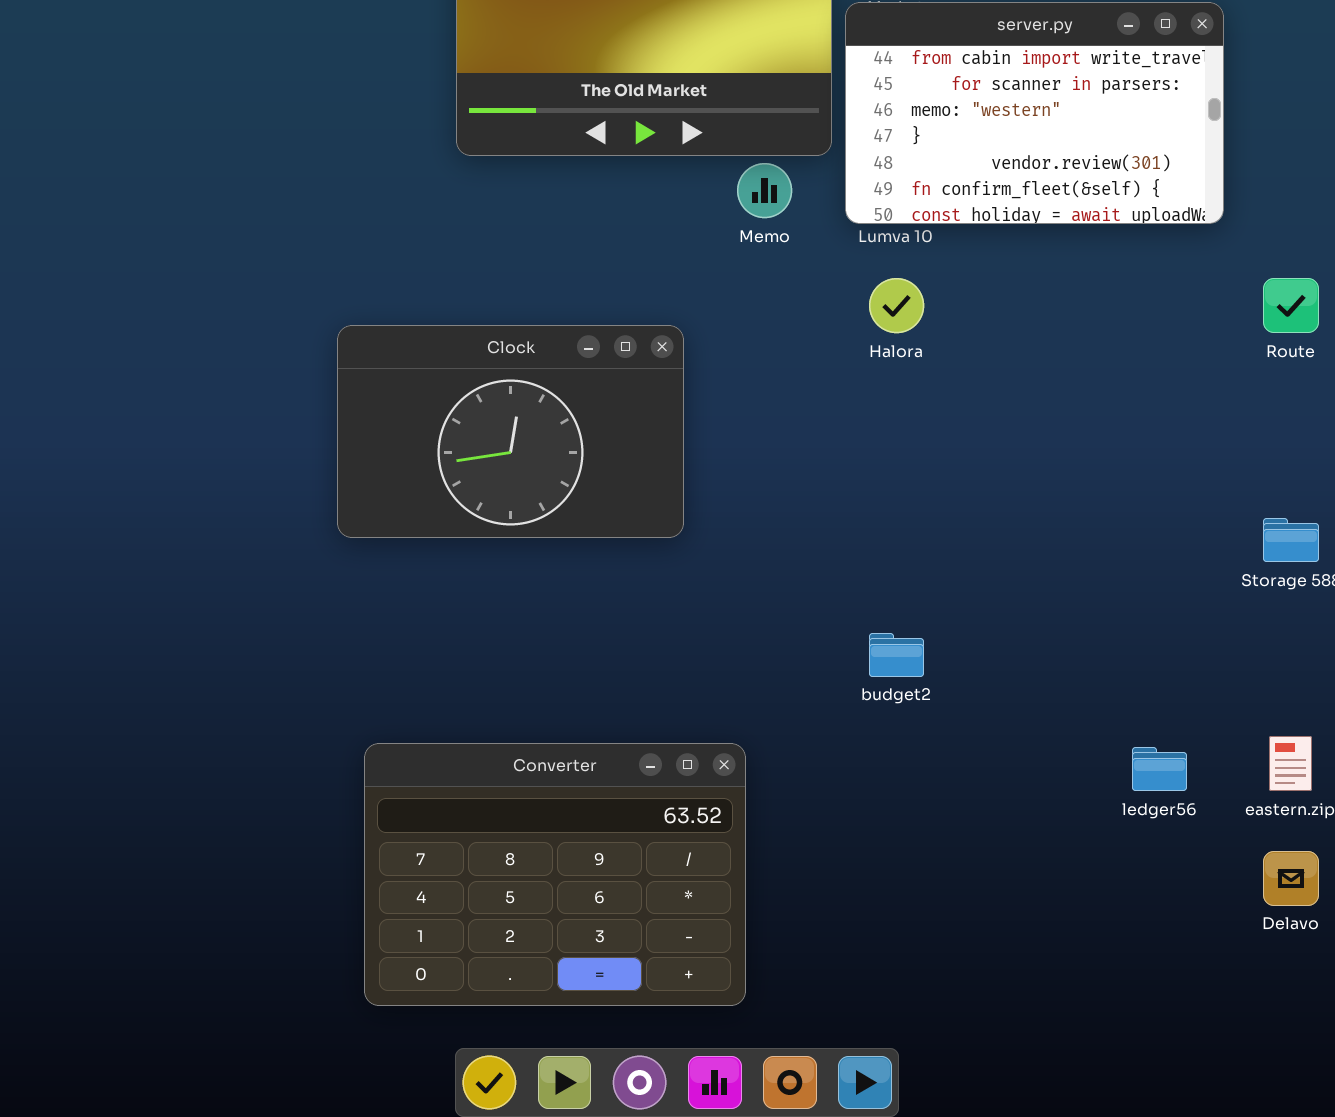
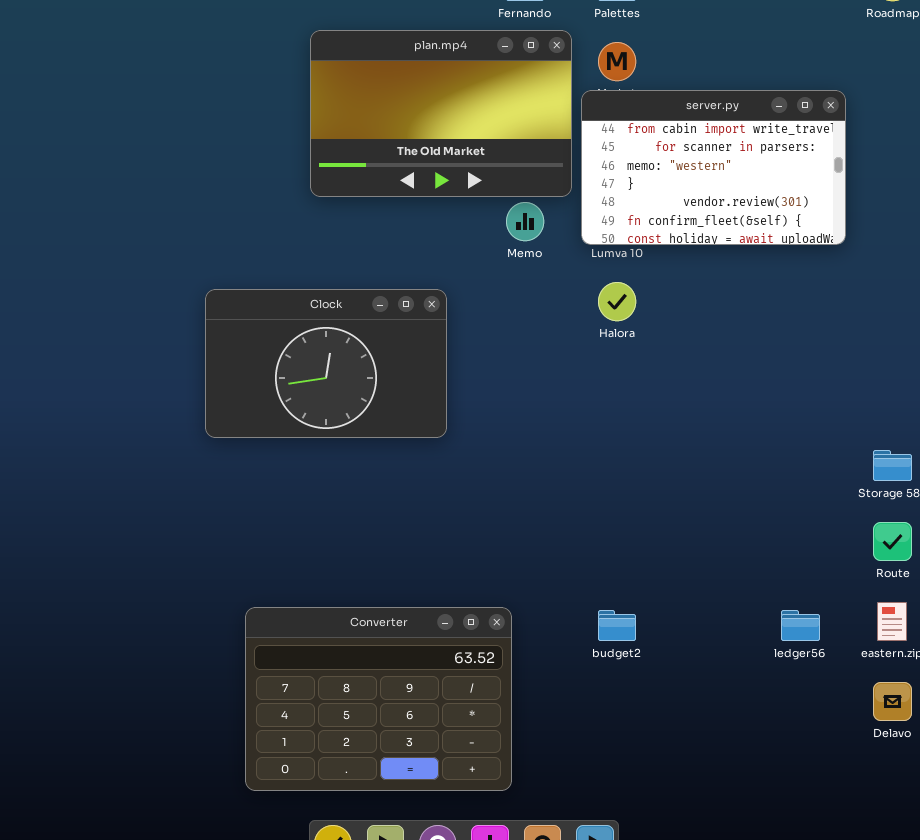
Route: [1263,278,1319,333] -> [873,522,912,561], moved
Clock: [337,325,684,538] -> [205,289,447,438], moved
budget2: [869,633,924,677] -> [598,610,636,641], moved

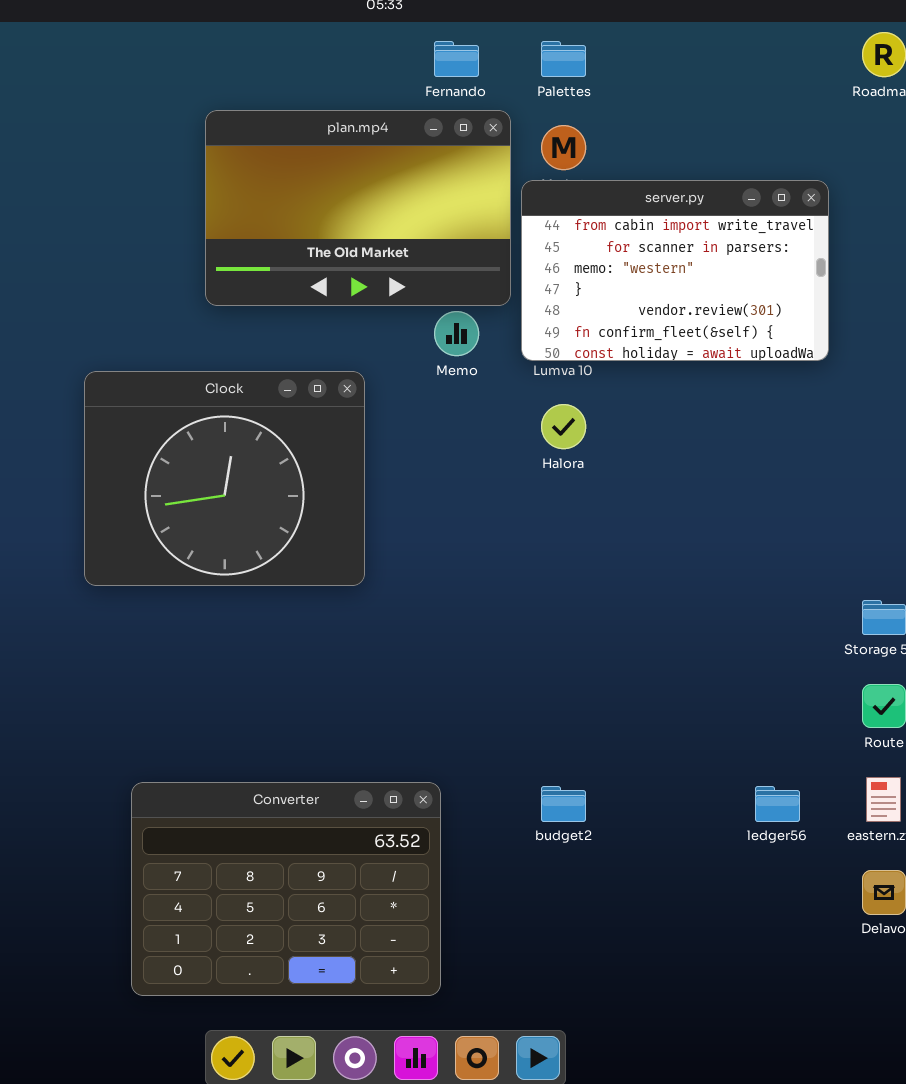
Clock: [205,289,447,438] -> [84,371,365,586], resized

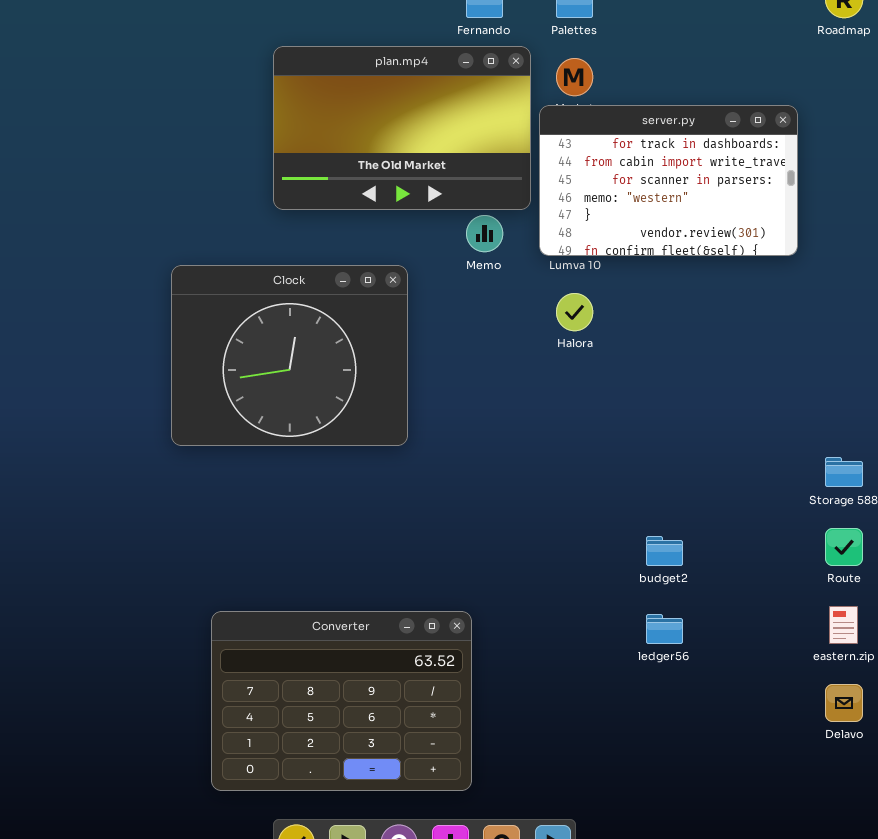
server.py: [521,180,829,361] -> [539,105,798,256], scrolled up 1 row
budget2: [541,786,586,822] -> [646,536,683,566], moved
ledger56: [755,786,800,822] -> [646,614,683,644], moved

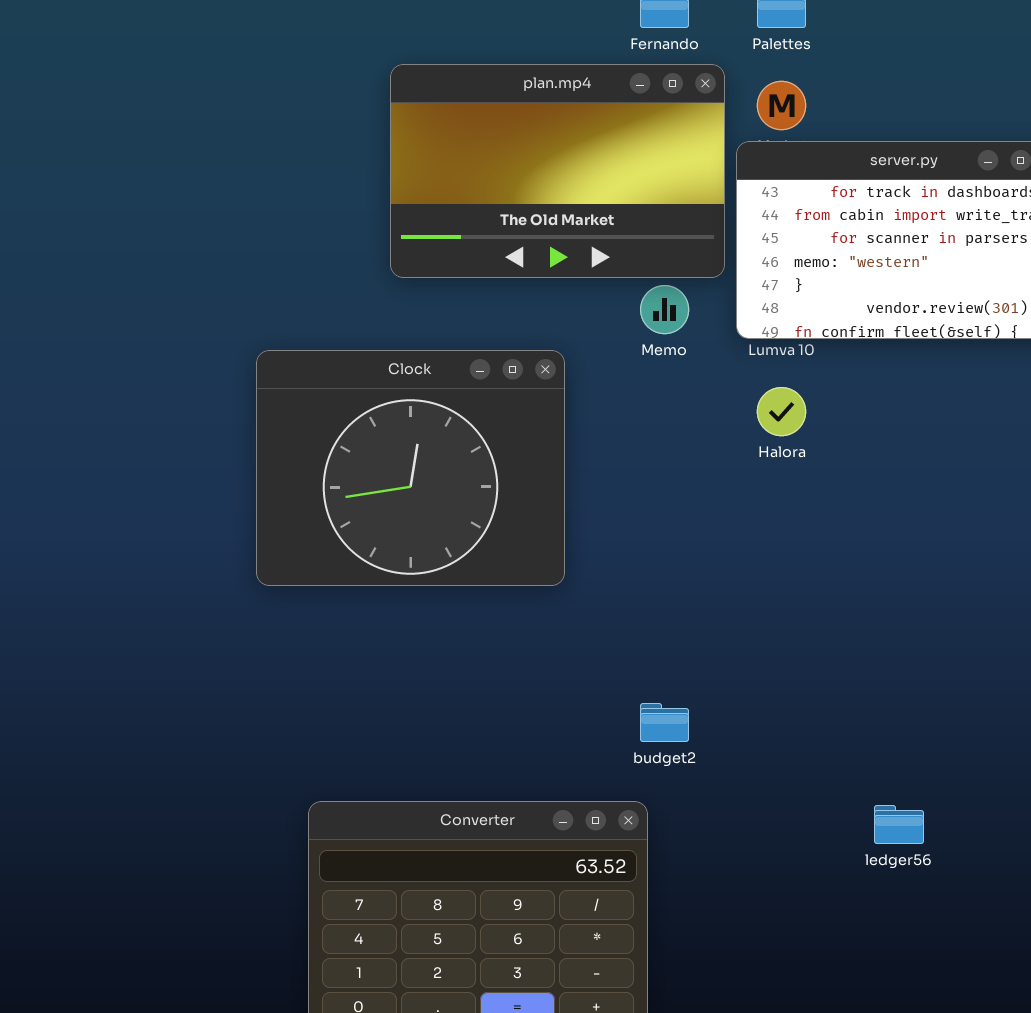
budget2: [646,536,683,566] -> [640,703,689,742], moved

